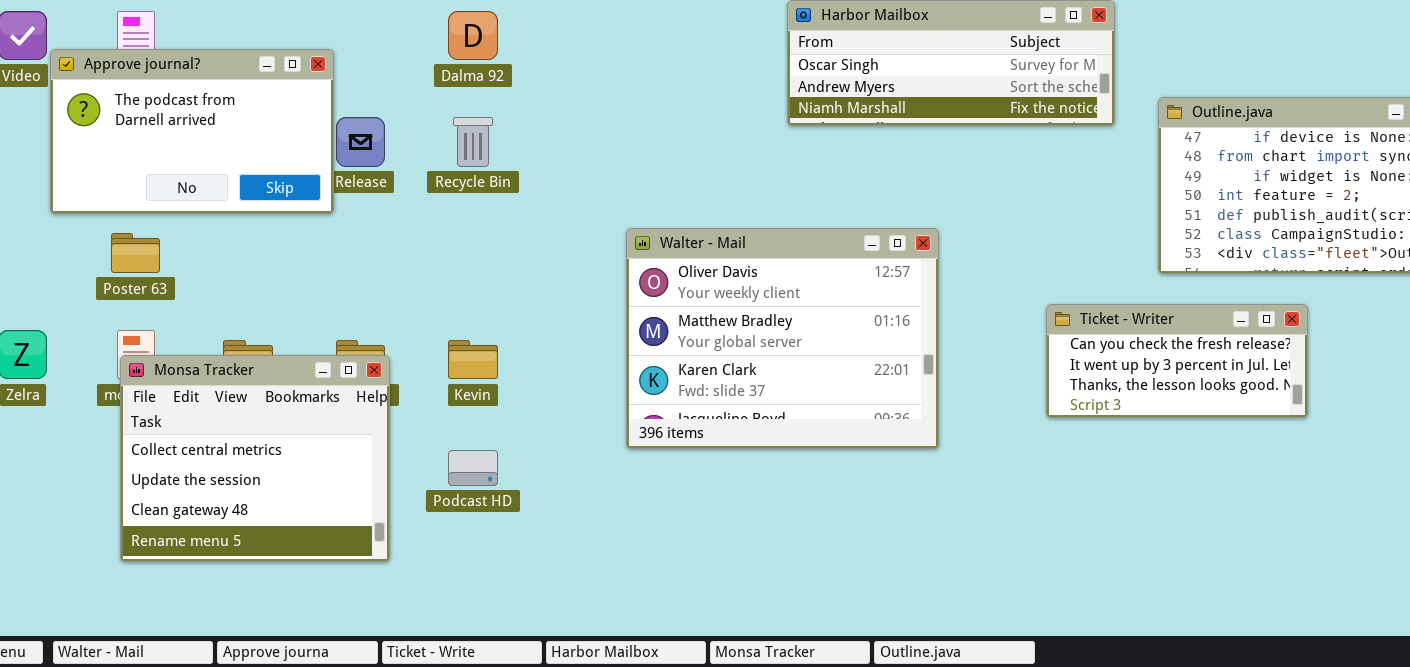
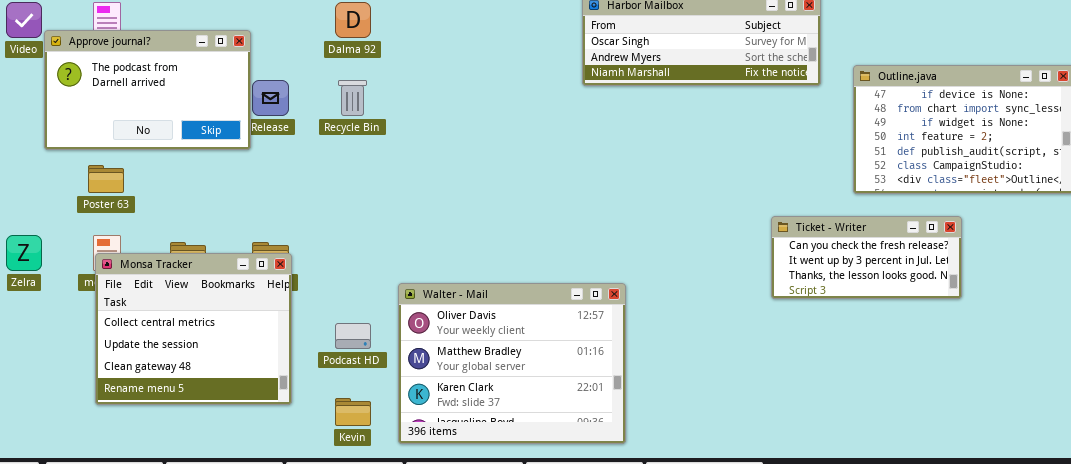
Walter - Mail: [626,228,939,449] -> [398,283,626,444], moved
Kevin: [448,340,498,379] -> [335,398,371,426], moved

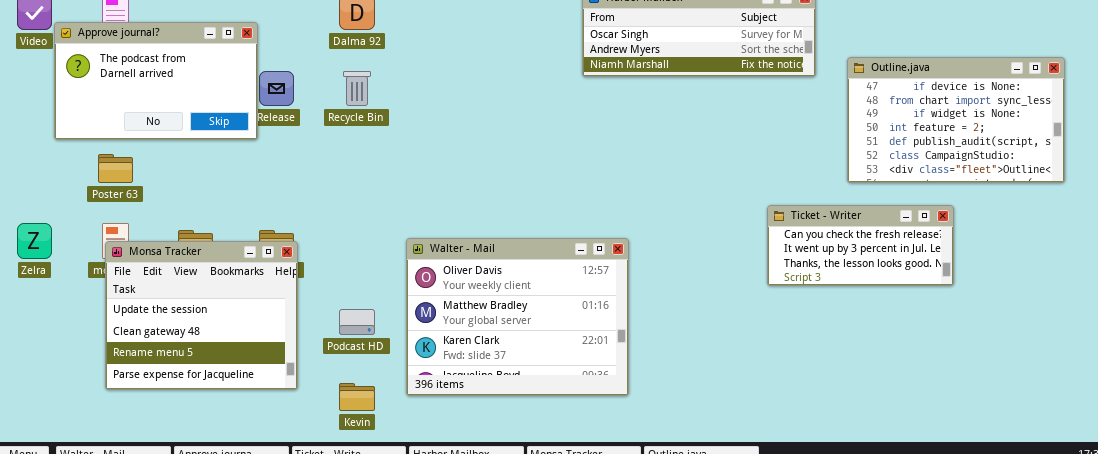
Monsa Tracker: [95,253,292,405] -> [105,241,298,390], scrolled down 1 row
Walter - Mail: [398,283,626,444] -> [406,238,629,396], moved

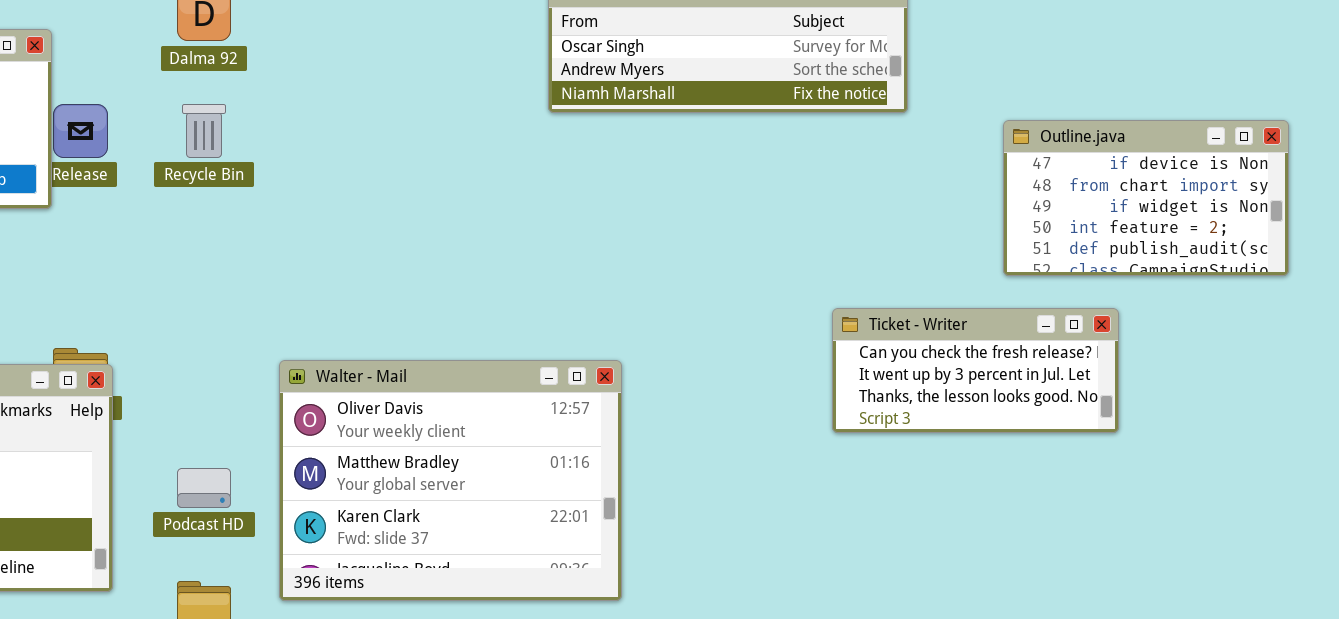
Outline.java: [847,57,1065,183] -> [1003,120,1289,276], resized

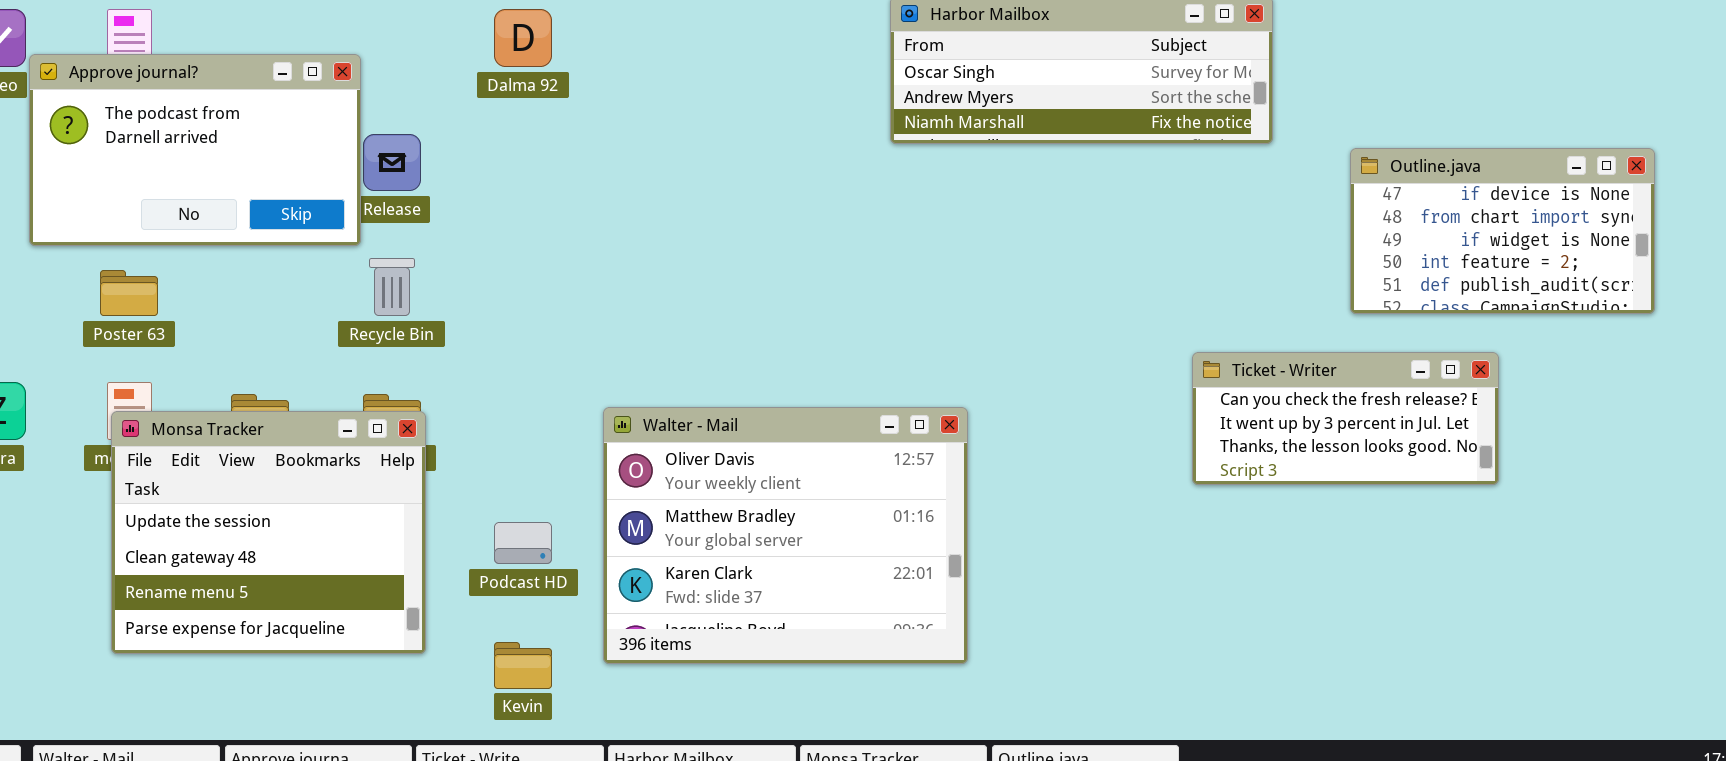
Recycle Bin: [182,104,226,158] -> [369,258,415,316], moved
Outline.java: [1003,120,1289,276] -> [1350,148,1655,314], moved

